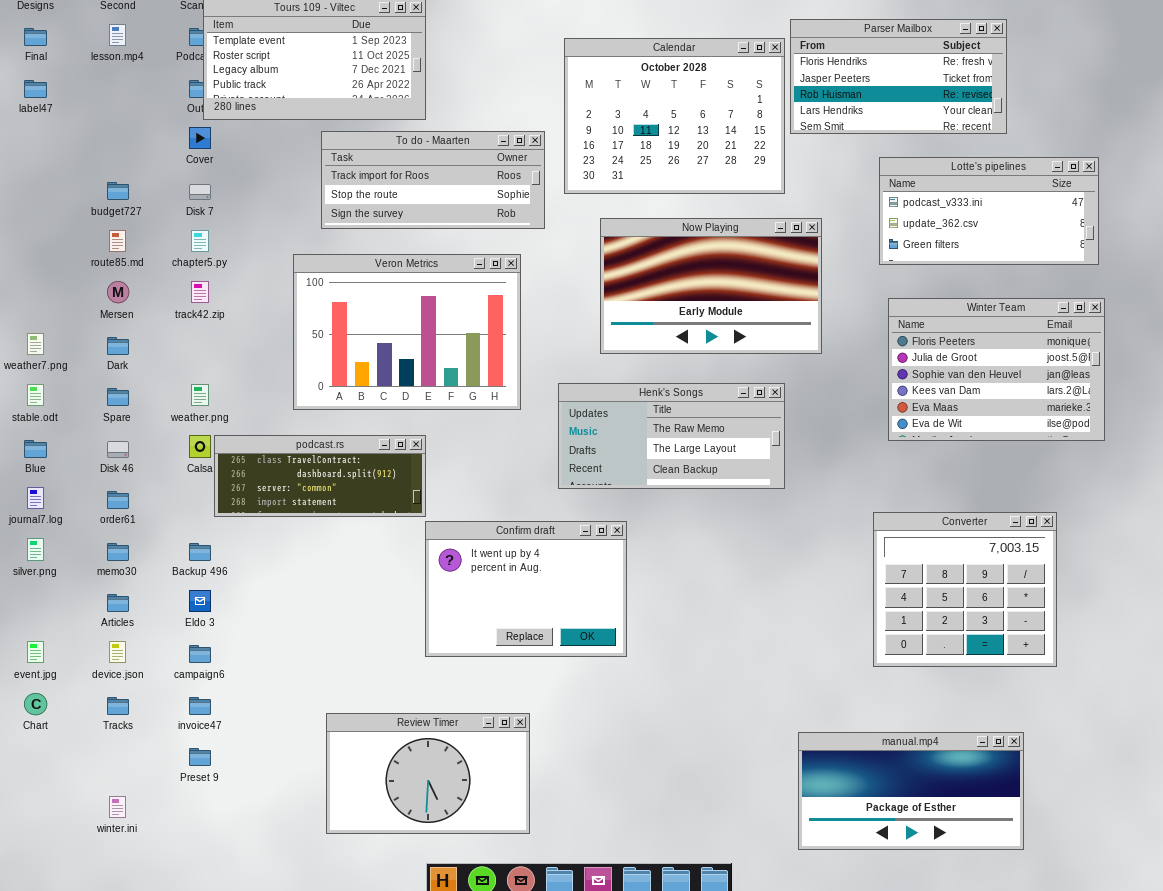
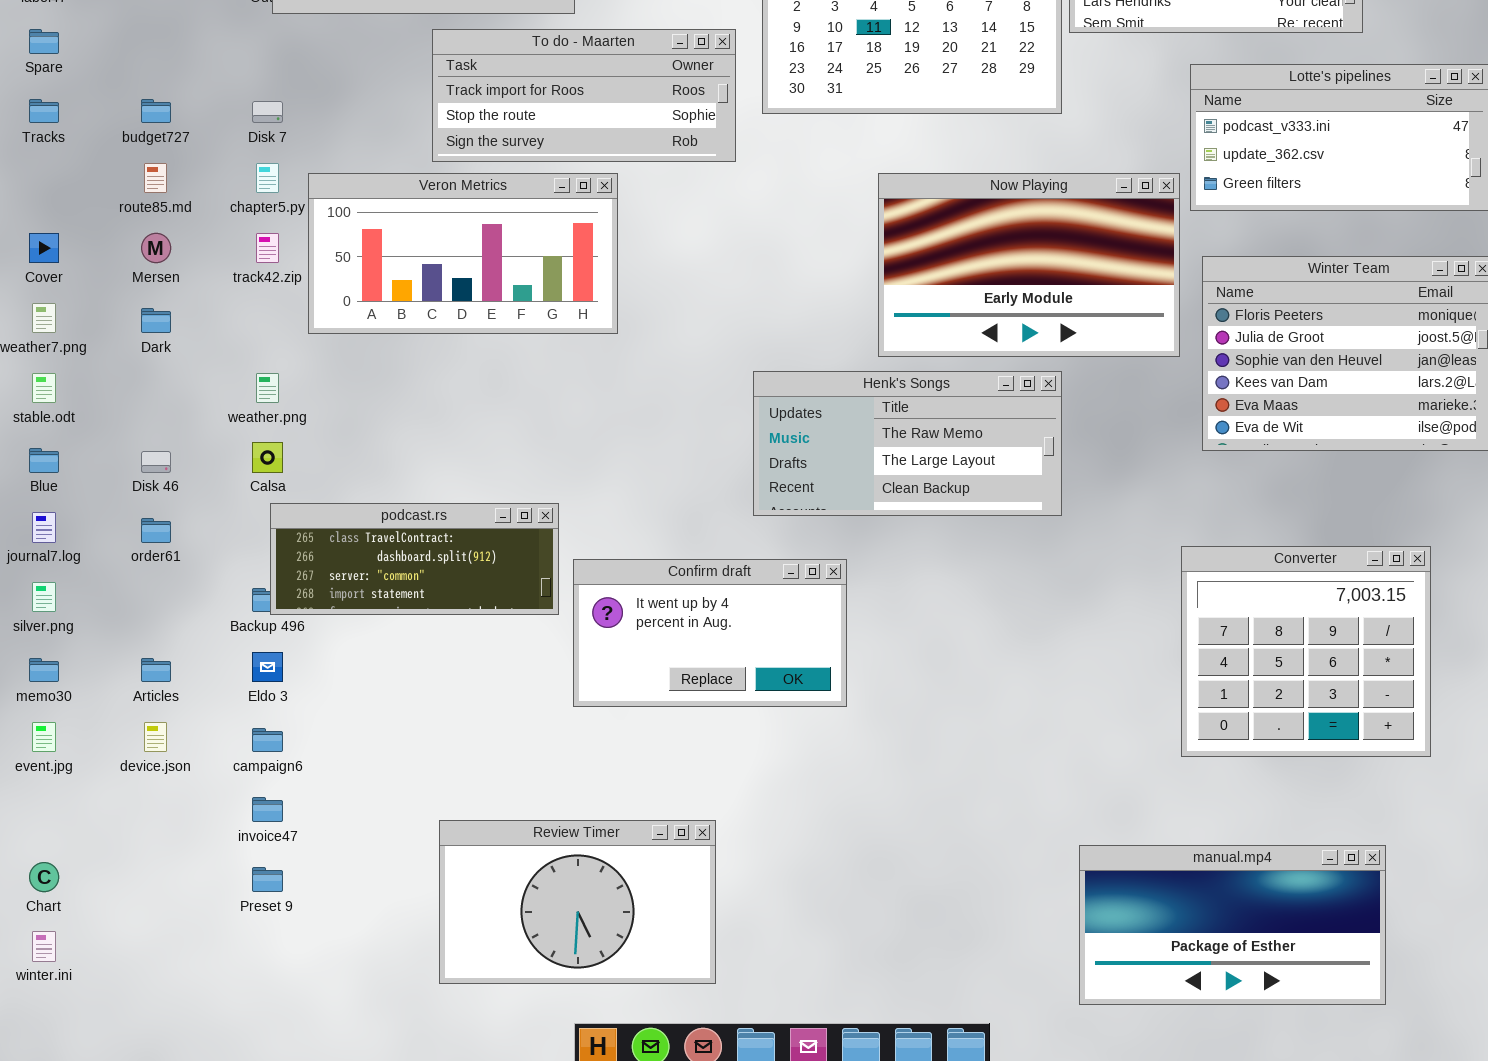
Cover: [189,127,211,149] -> [29,233,59,263], moved
Now Playing: [600,218,822,354] -> [878,173,1180,357], moved
Veron Metrics: [293,254,521,410] -> [308,173,618,334], moved, resized
Spare: [107,388,129,406] -> [29,29,59,54], moved
podcast.rs: [214,435,426,517] -> [270,503,559,615], moved
Confirm draft: [425,521,627,657] -> [573,559,847,707], resized
memo30: [107,543,129,561] -> [29,658,59,682], moved
Chart: [24,693,47,715] -> [29,862,59,892], moved
Tracks: [107,697,129,715] -> [29,99,59,123], moved
winter.ini: [109,796,126,818] -> [32,931,56,962], moved

